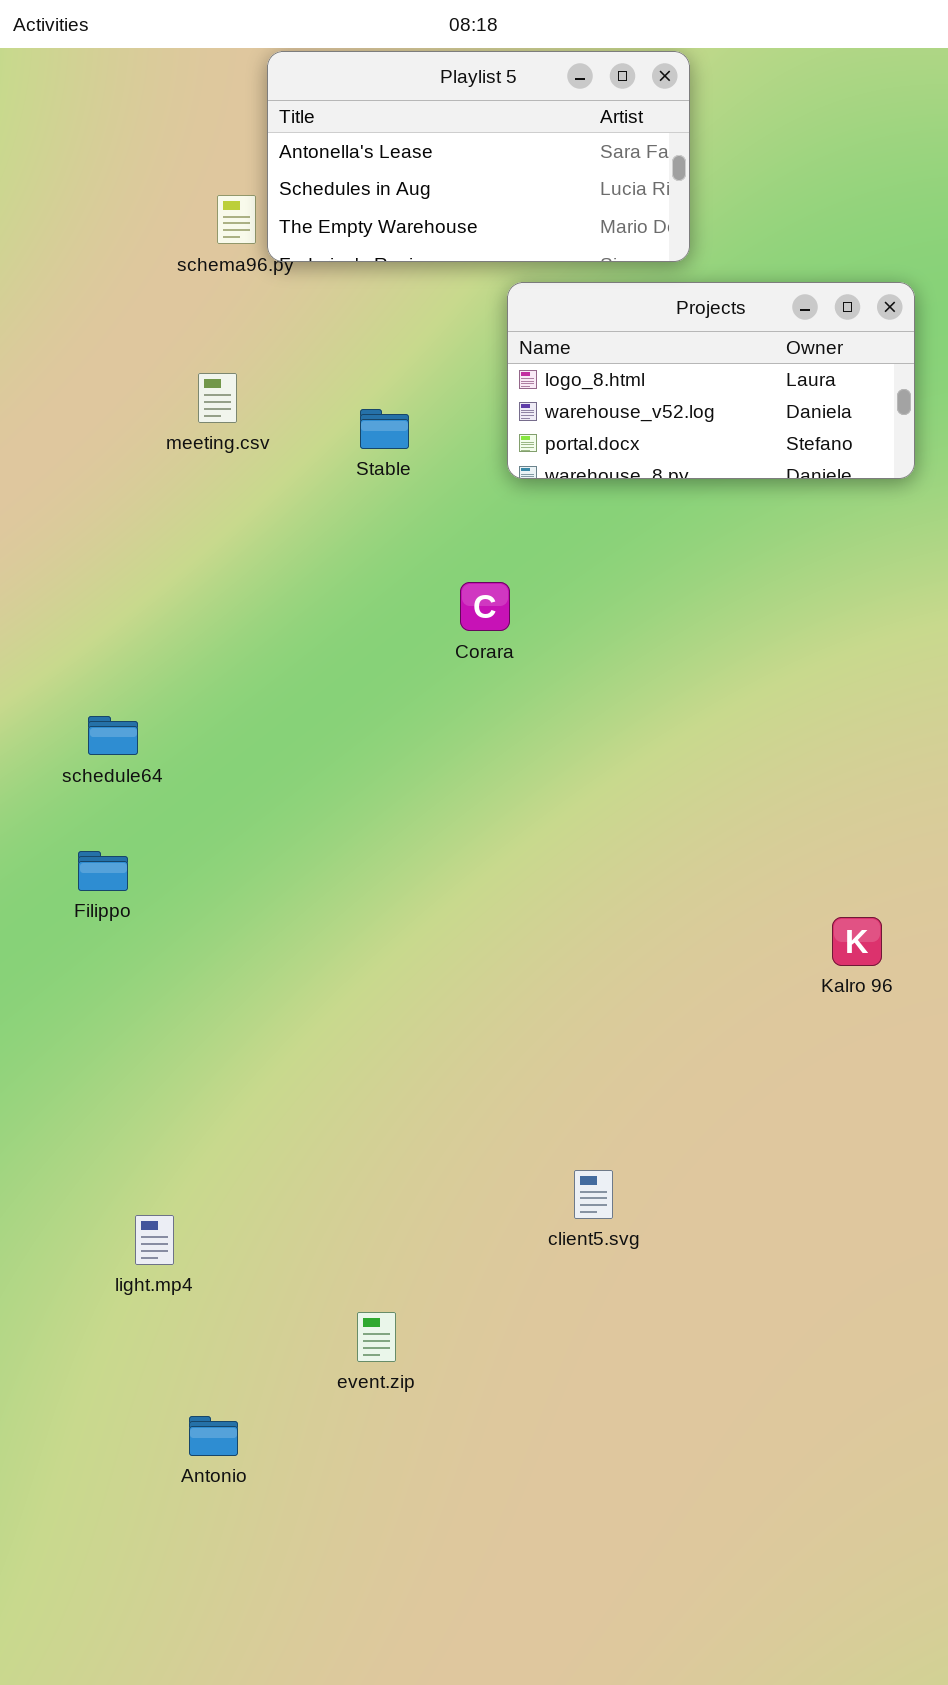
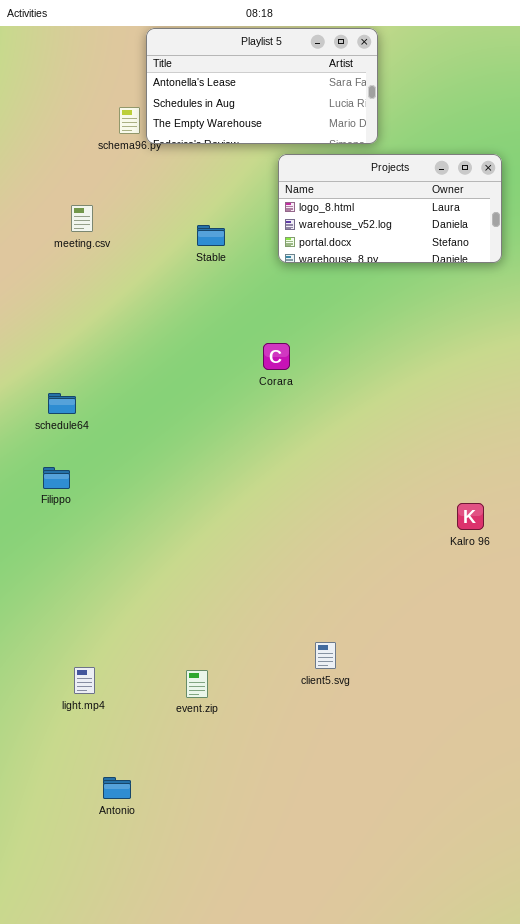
meeting.csv: [198,373,237,423] -> [71,205,93,232], moved
Corara: [460,582,510,631] -> [263,343,290,370], moved
event.zip: [357,1312,396,1362] -> [186,670,208,698], moved

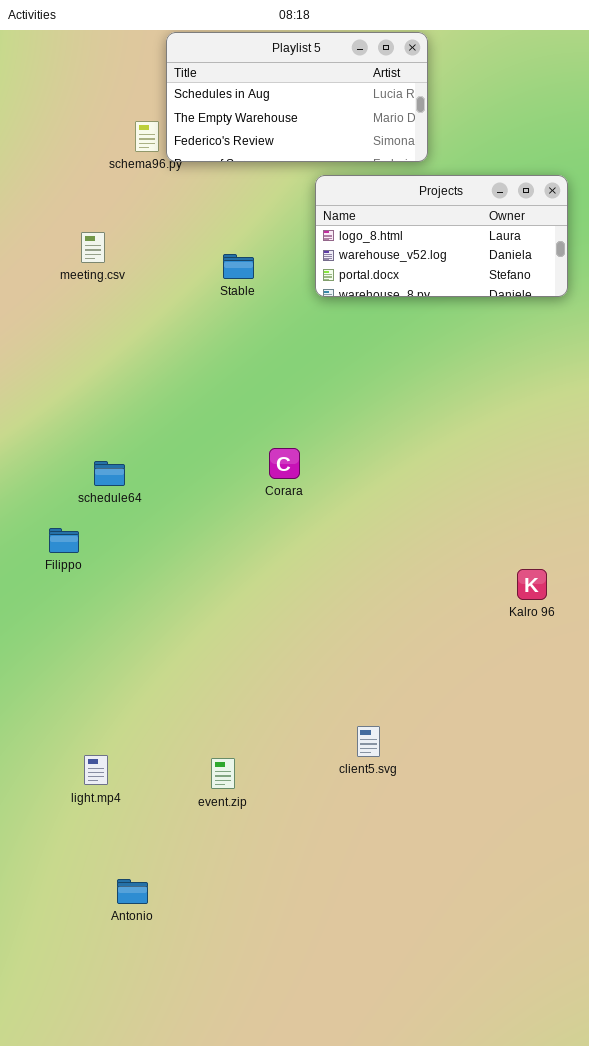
Playlist 5: [146,28,378,144] -> [166,32,428,162], scrolled down 1 row
Corara: [263,343,290,370] -> [269,448,300,479], moved
schedule64: [48,393,76,414] -> [94,461,125,486], moved

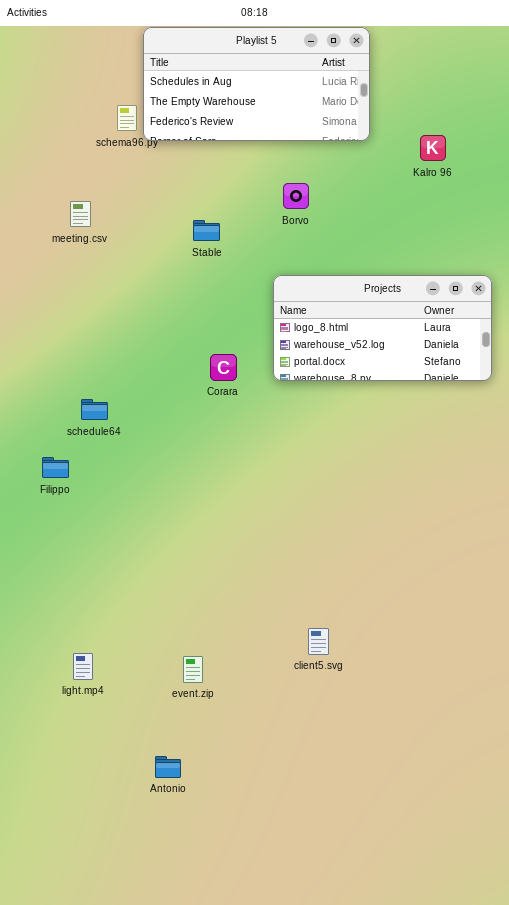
Projects: [315,175,568,297] -> [273,275,492,381], moved
Corara: [269,448,300,479] -> [210,354,237,381], moved
Kalro 96: [517,569,547,600] -> [420,135,446,161], moved
Antonio: [117,879,148,904] -> [155,756,181,778], moved

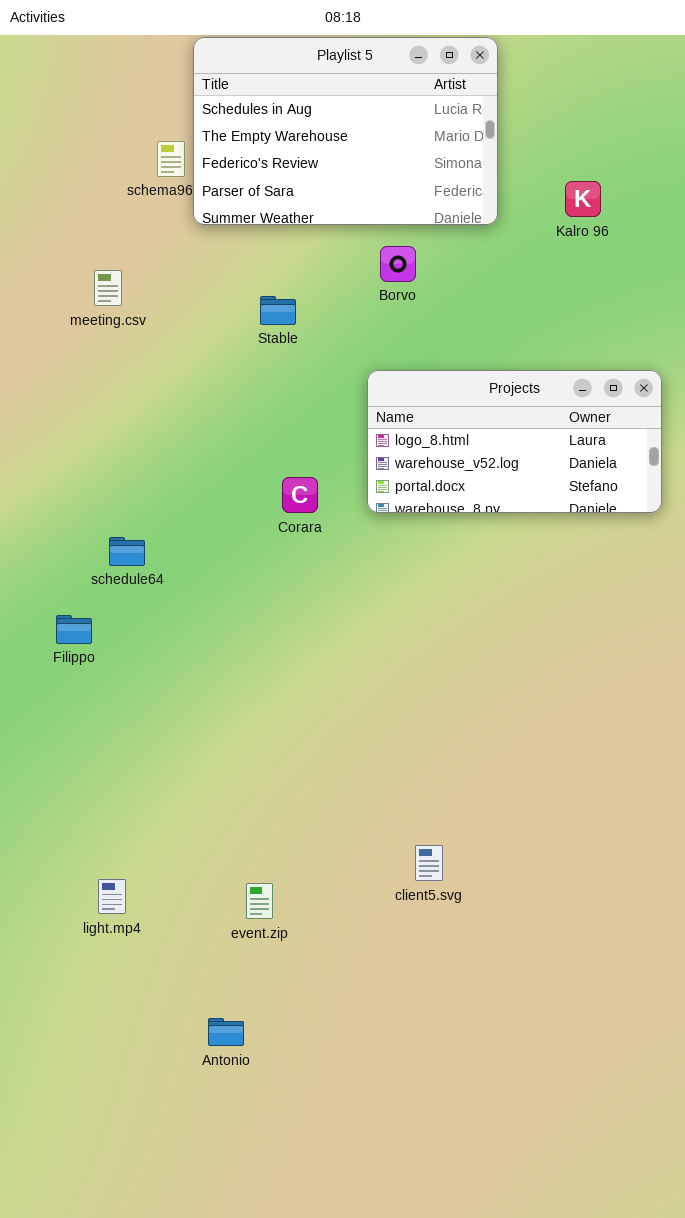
Playlist 5: [143,27,370,141] -> [193,37,498,225], resized

